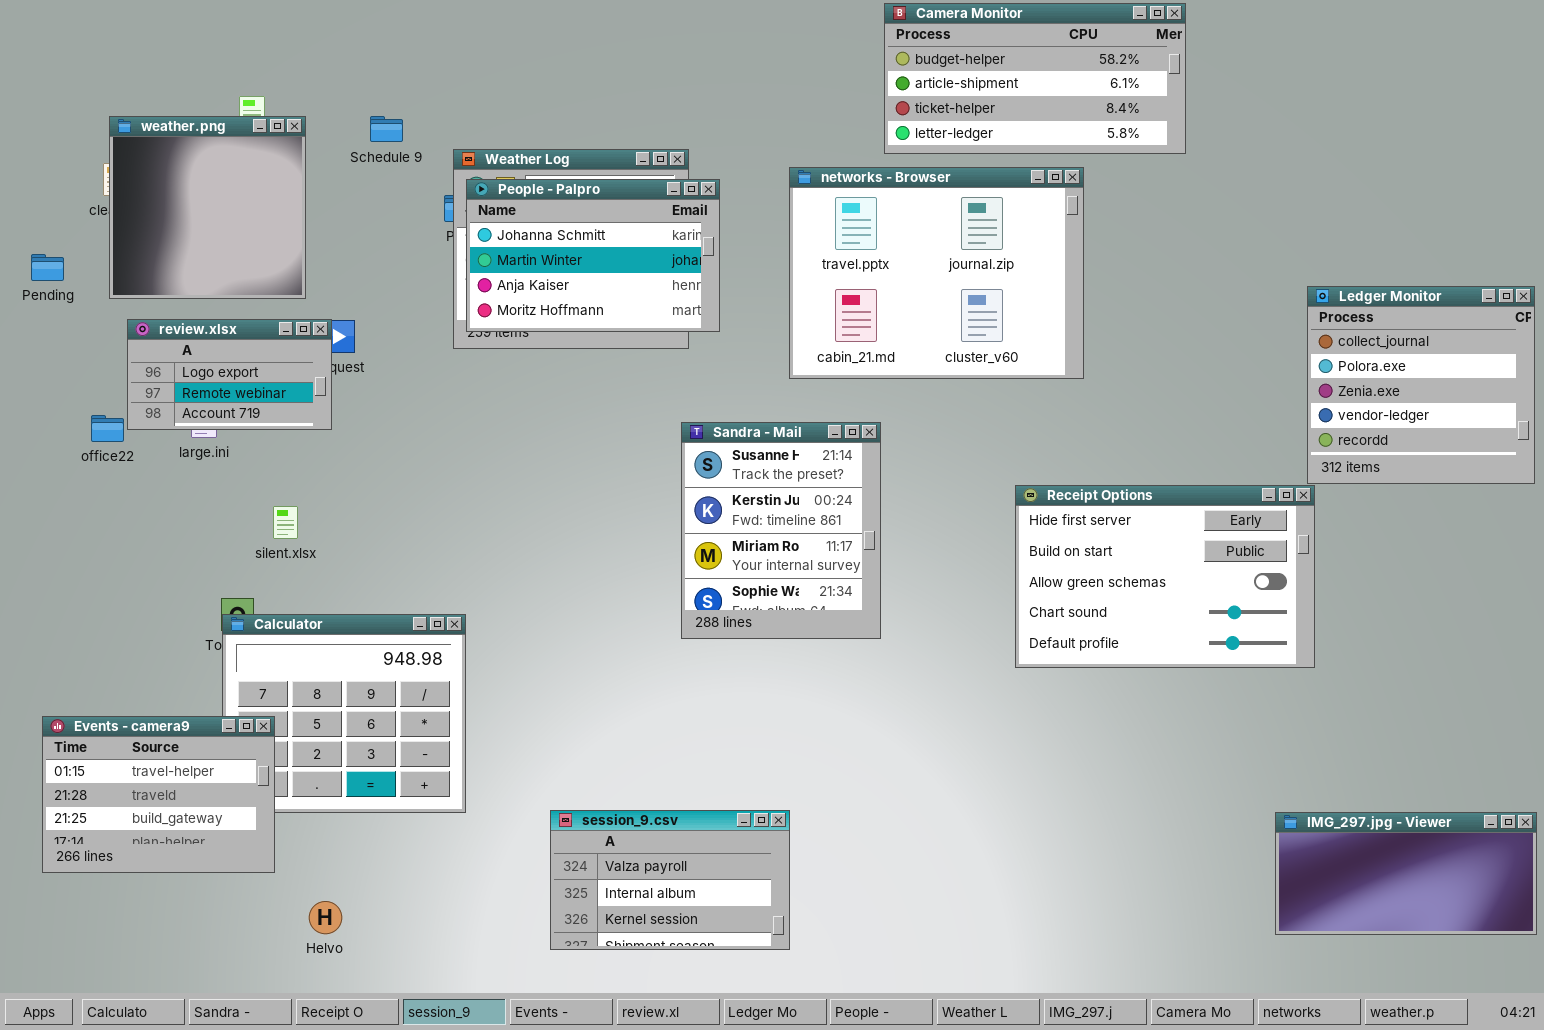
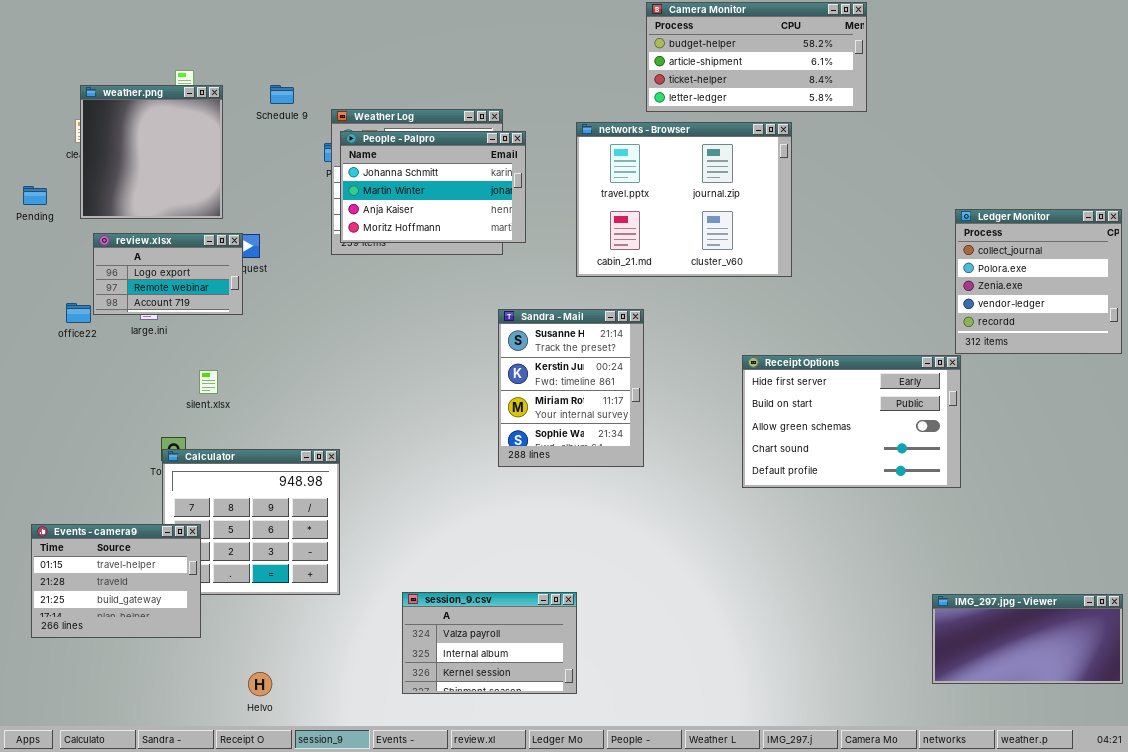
Helvo: [309,901,342,934] -> [248,672,272,696], moved

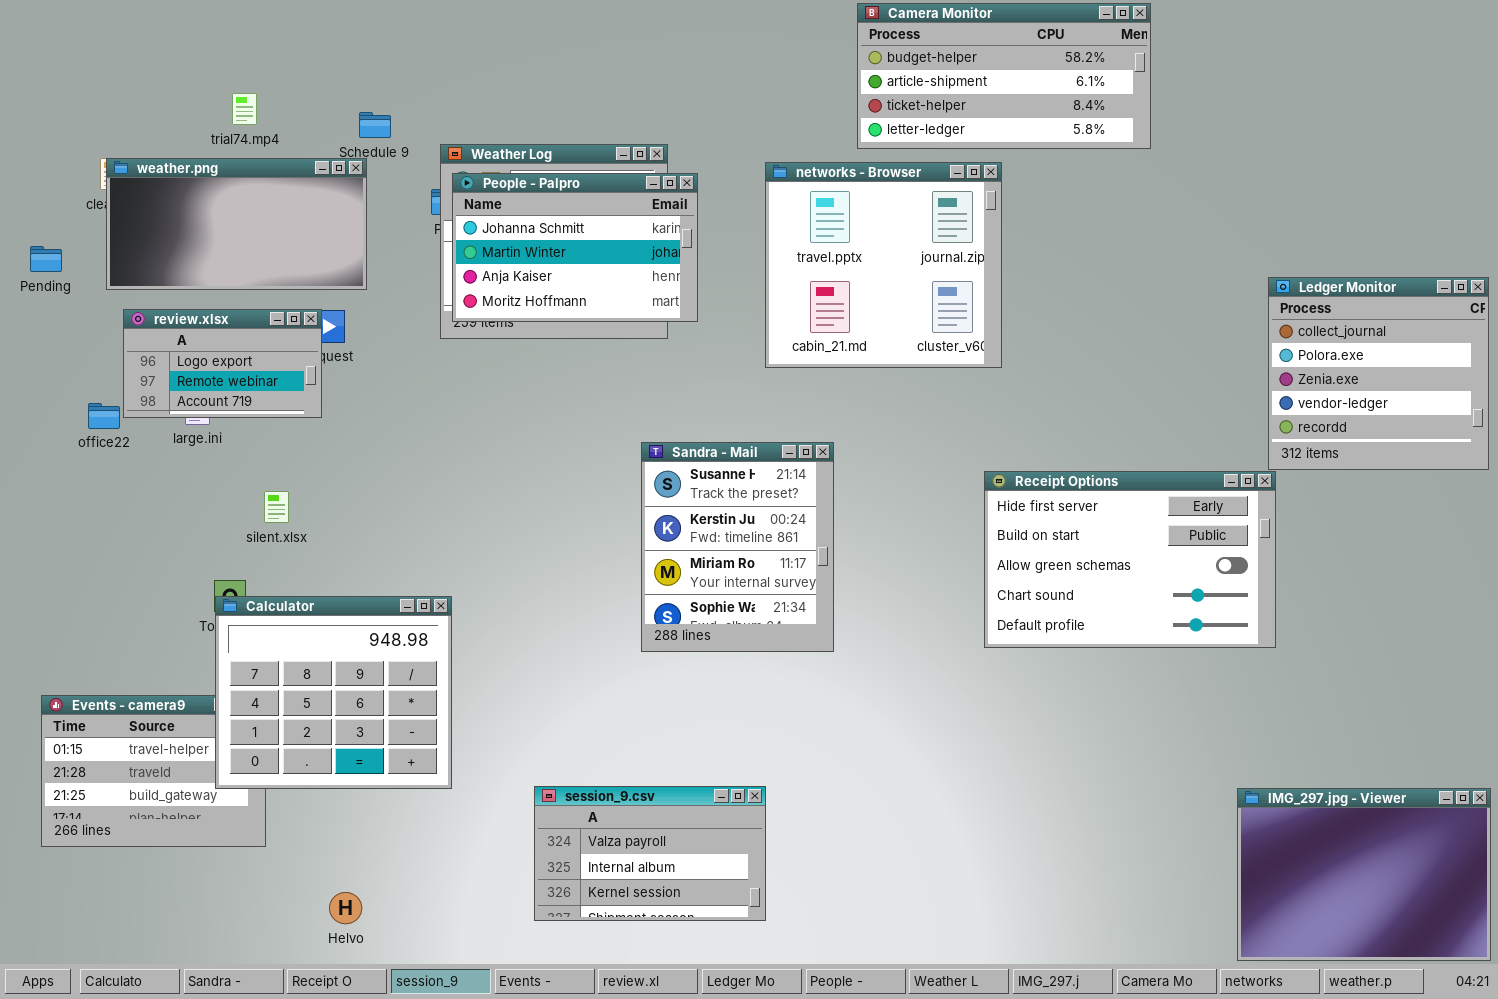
weather.png: [80,85,223,219] -> [106,158,367,290], resized
networks - Browser: [576,122,792,277] -> [765,162,1002,368], resized
Sandra - Mail: [498,309,644,467] -> [641,442,834,652], moved
Calculator: [162,449,340,595] -> [215,596,452,789], raised
IMG_297.jpg - Viewer: [932,594,1123,684] -> [1237,788,1491,961], resized

